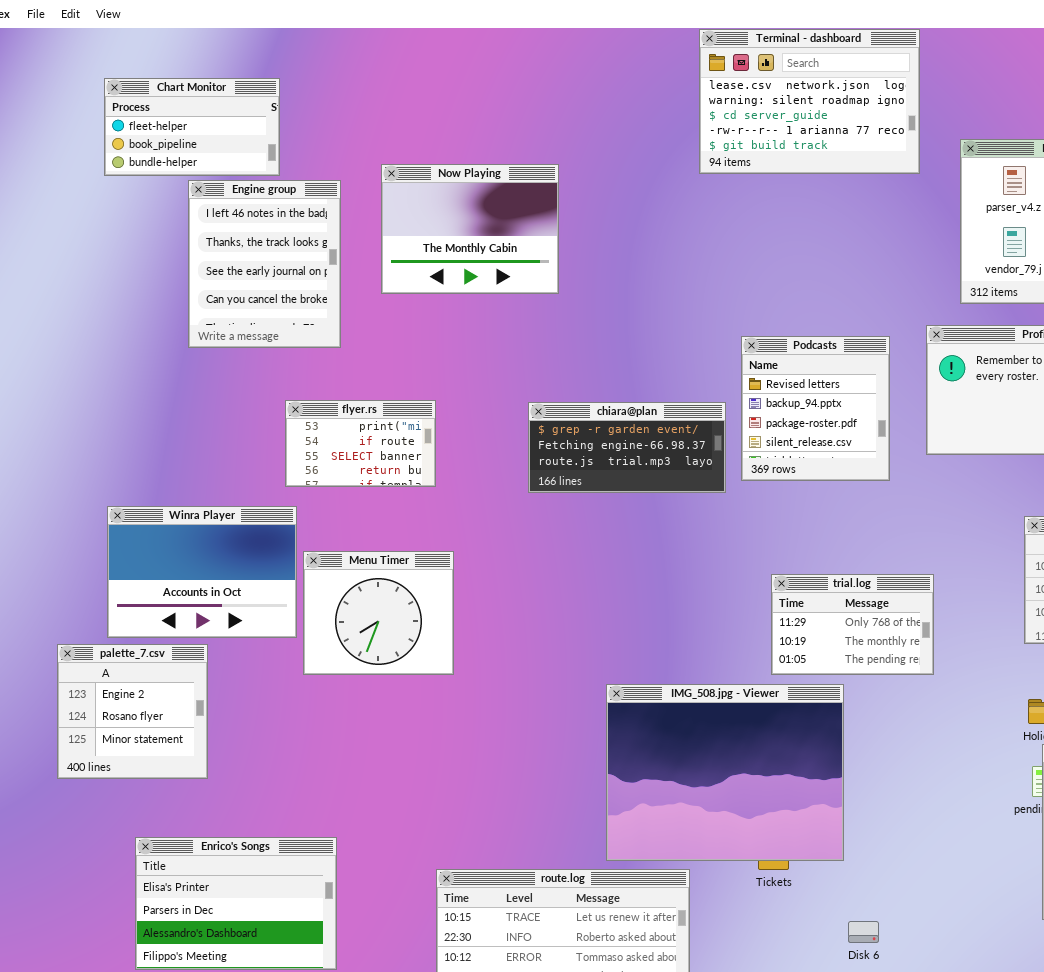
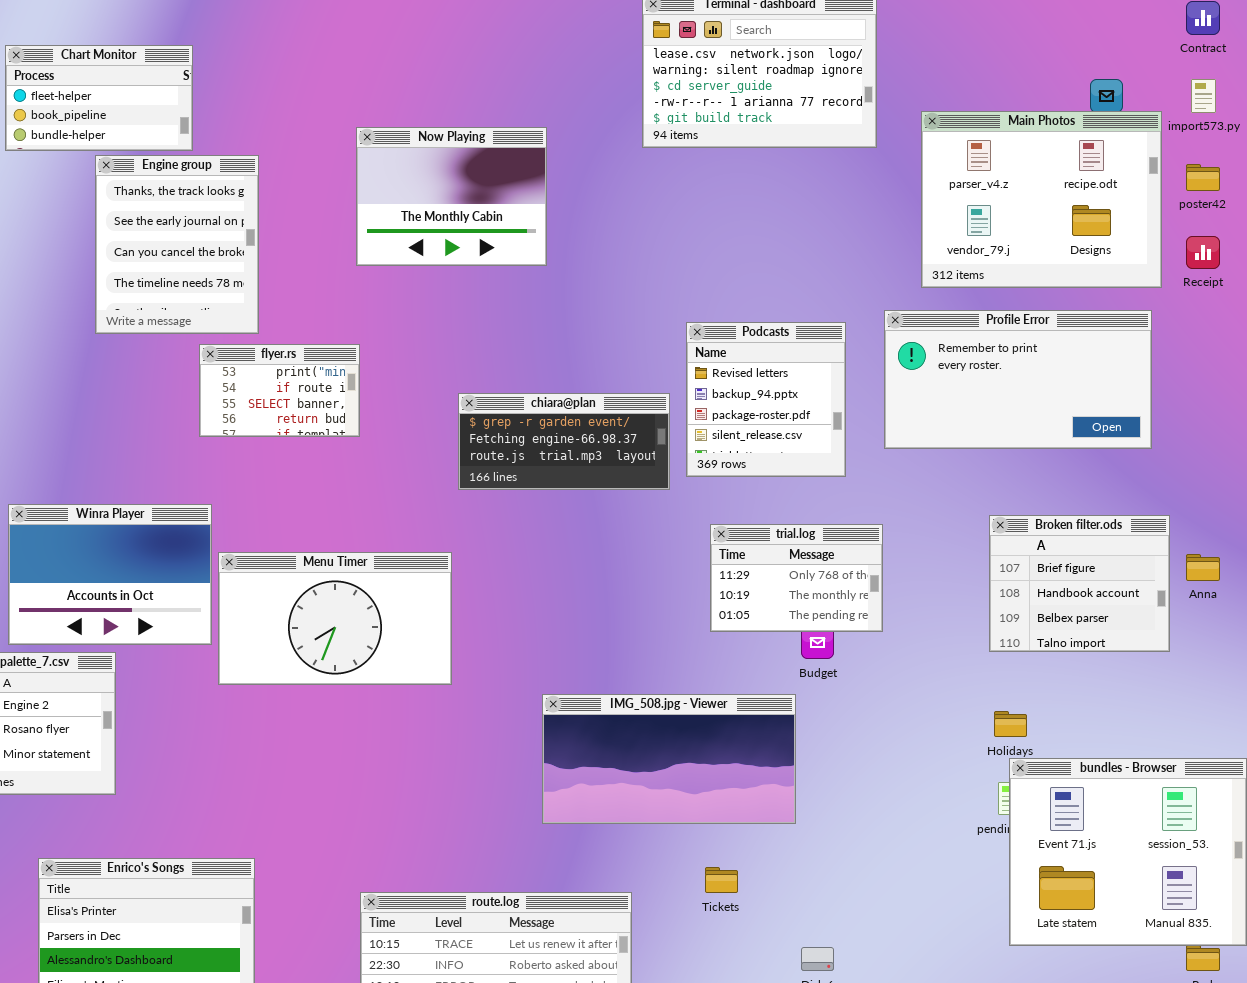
Now Playing: [381,164,559,294] -> [356,127,547,266], moved
Engine group: [188,180,341,348] -> [95,155,259,334], scrolled down 1 row
flyer.rs: [285,400,436,487] -> [199,344,360,437], moved
Menu Timer: [303,551,454,675] -> [218,552,452,685], resized
trial.log: [771,574,934,675] -> [710,524,883,632], moved
IMG_508.jpg - Viewer: [606,684,844,861] -> [542,694,796,824], resized

